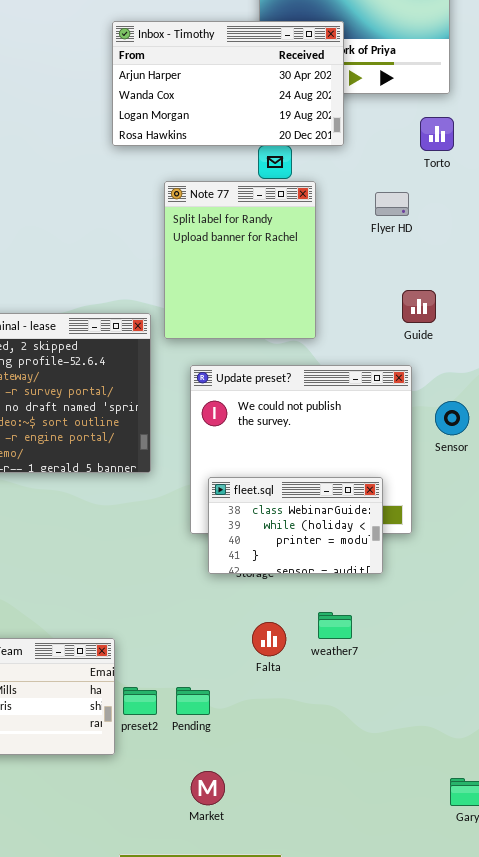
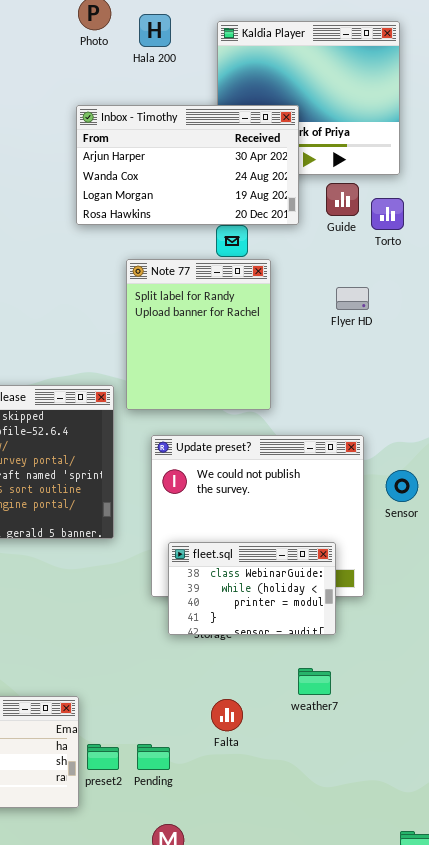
Flyer HD: [375,192,409,216] -> [336,287,369,310], moved
Guide: [402,290,436,323] -> [326,183,359,216], moved
weather7: [318,612,352,639] -> [298,668,331,695], moved
Falta: [252,622,286,656] -> [211,699,243,731], moved

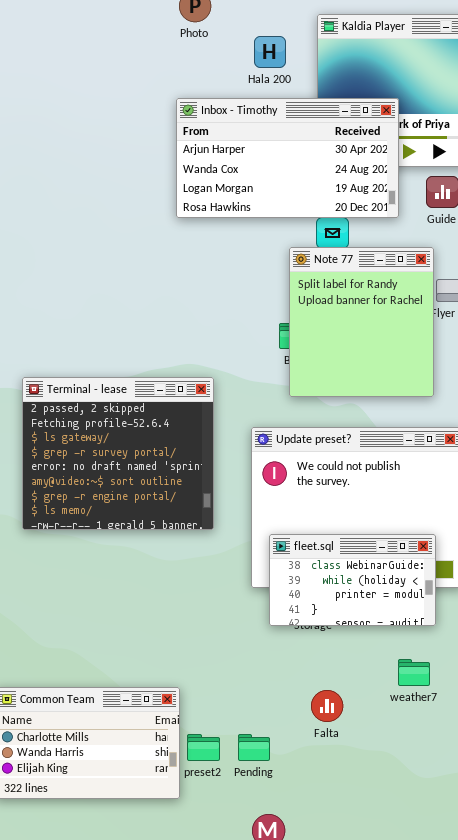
Hala 200: [139,14,171,47] -> [254,36,286,68], moved
Note 77: [126,259,271,410] -> [289,247,434,397], moved

